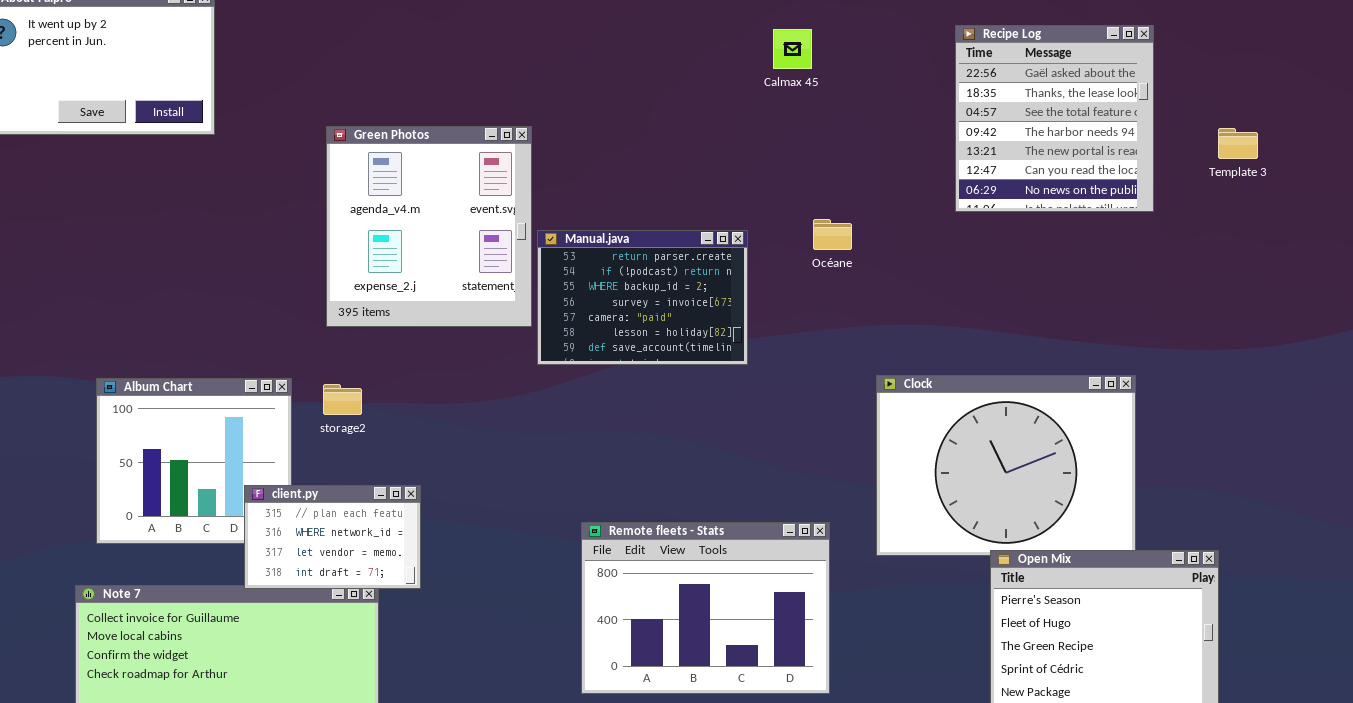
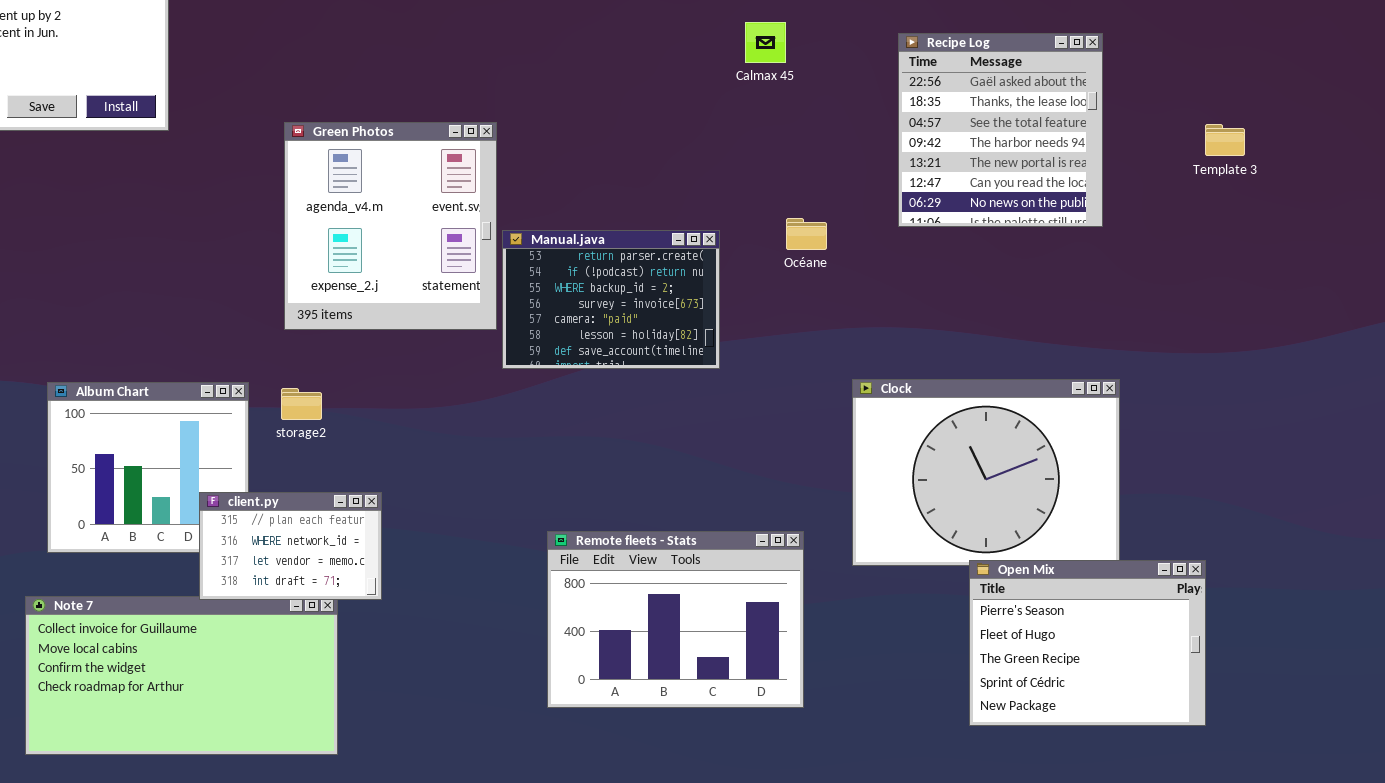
Recipe Log: [955,25,1154,212] -> [898,33,1103,227], moved

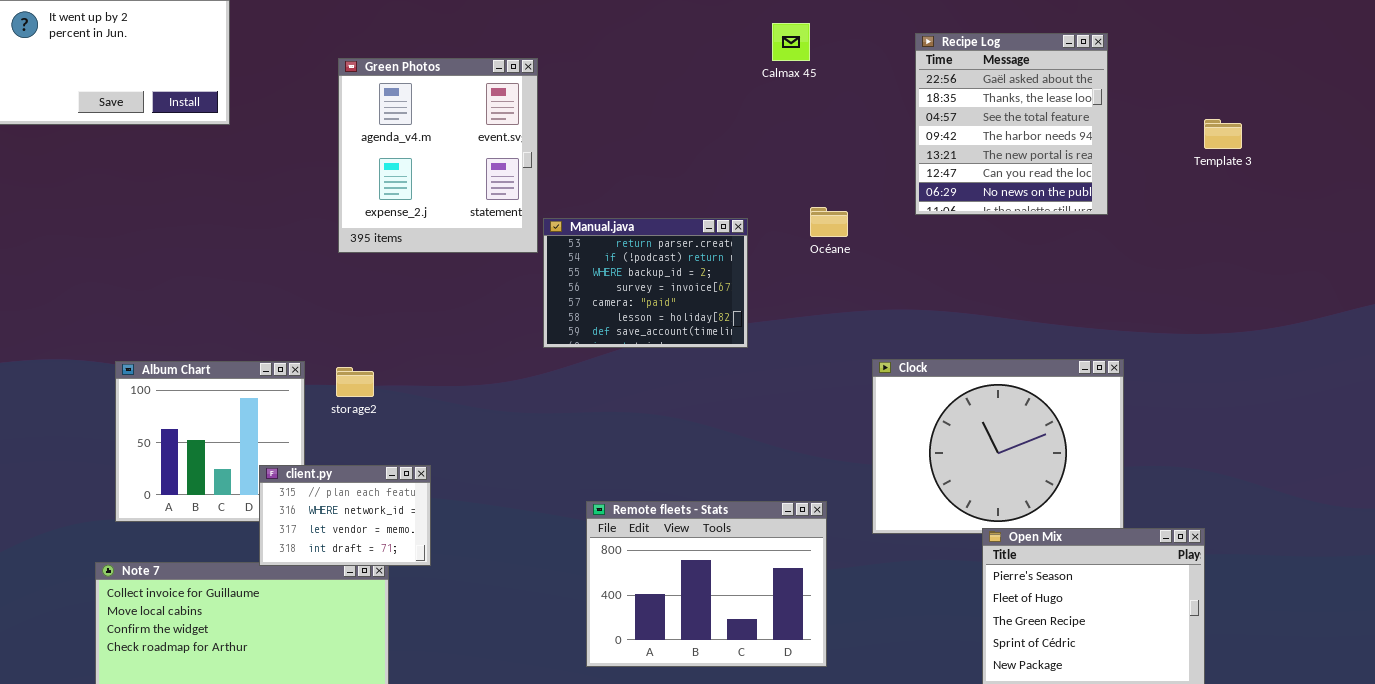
Green Photos: [284,122,497,330] -> [338,58,538,253], moved

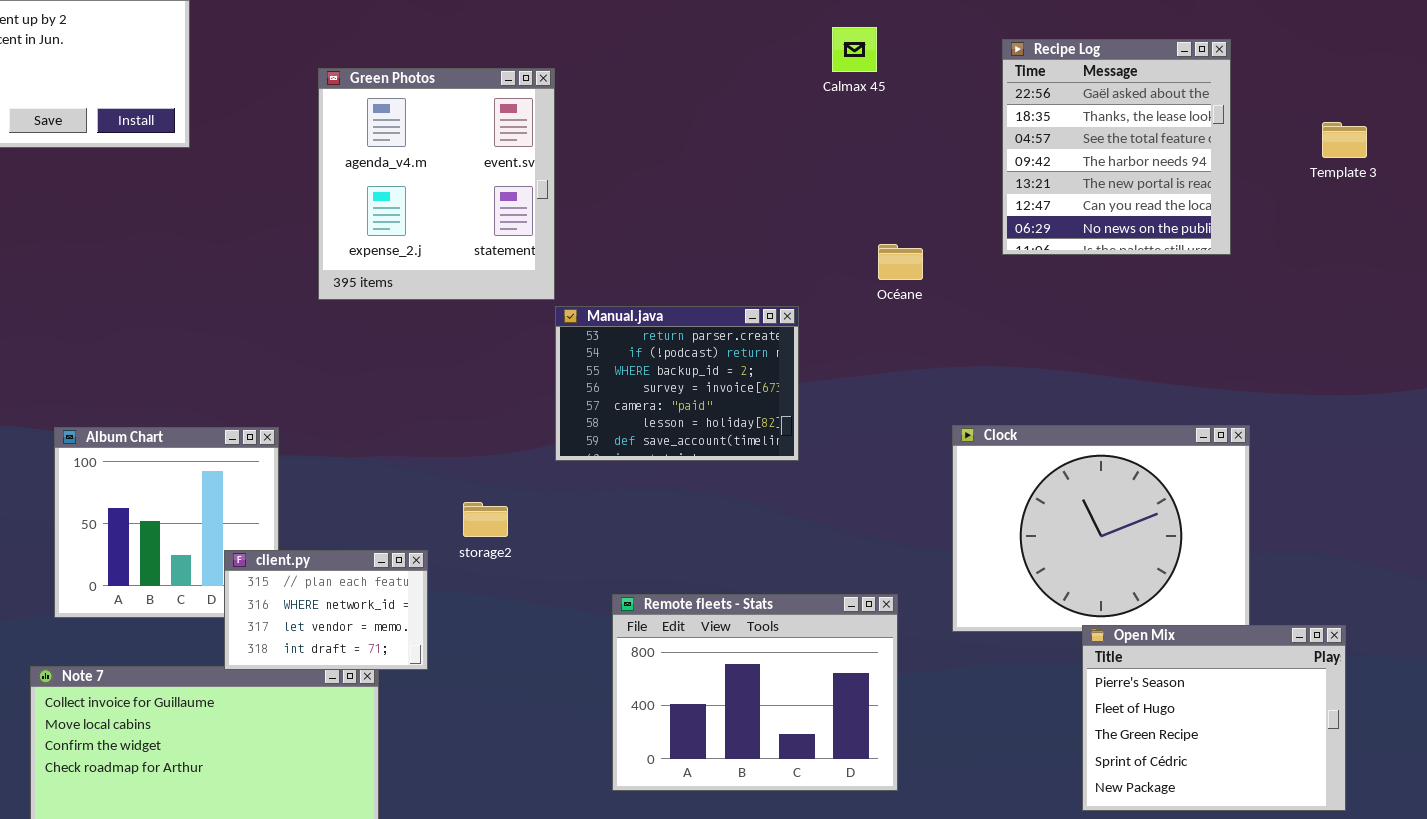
Template 3: [1204,119,1242,149] -> [1322,122,1367,158], moved
Manual.java: [543,218,748,348] -> [555,306,799,461], moved
storage2: [336,367,374,397] -> [463,502,508,537], moved

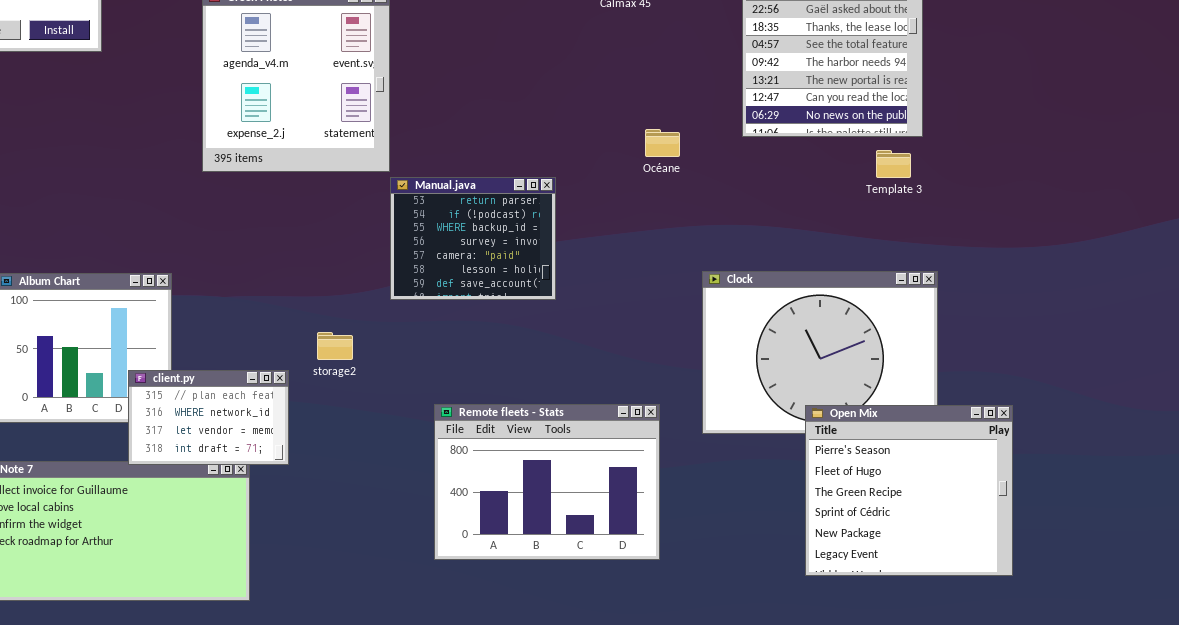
Template 3: [1322,122,1367,158] -> [876,150,911,178], moved
Manual.java: [555,306,799,461] -> [390,177,556,300], resized
Open Mix: [1082,625,1346,811] -> [805,405,1013,576], resized

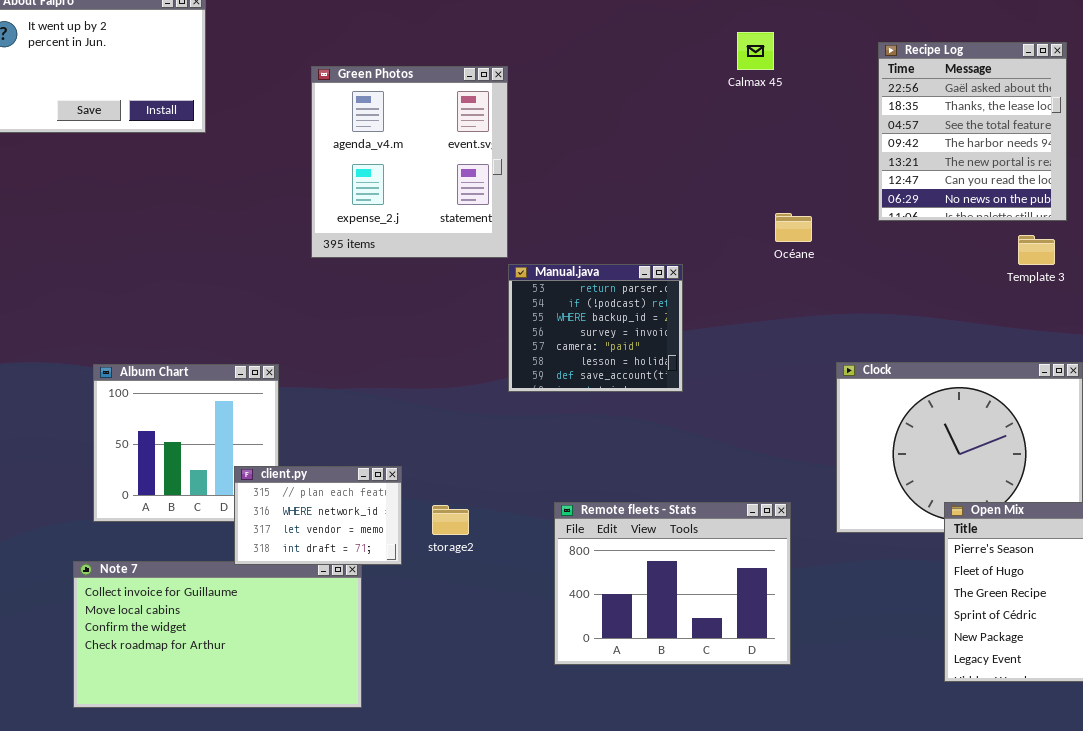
storage2: [317,332,353,360] -> [432,505,469,535], moved

